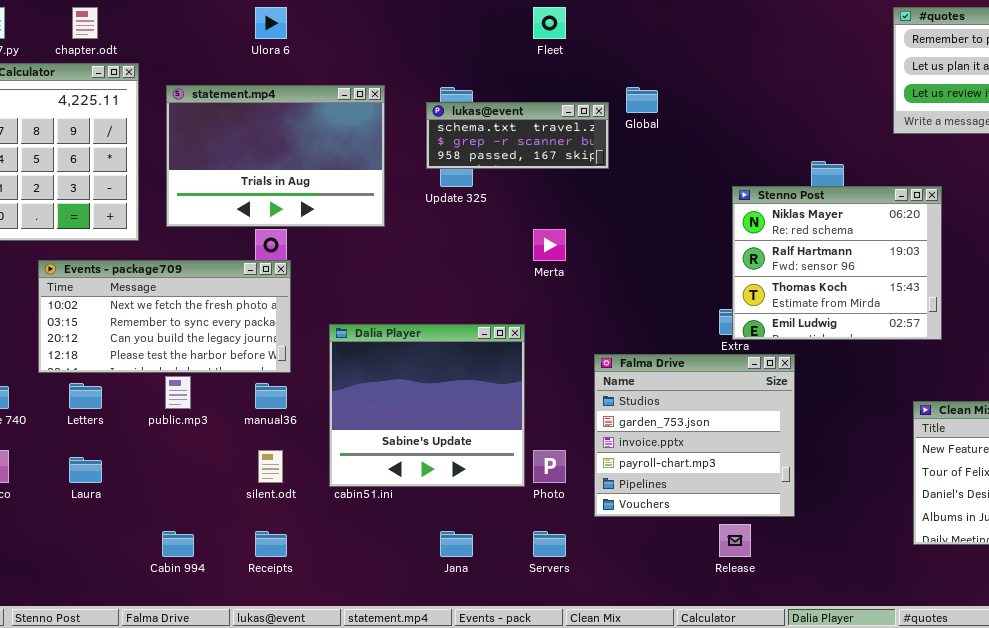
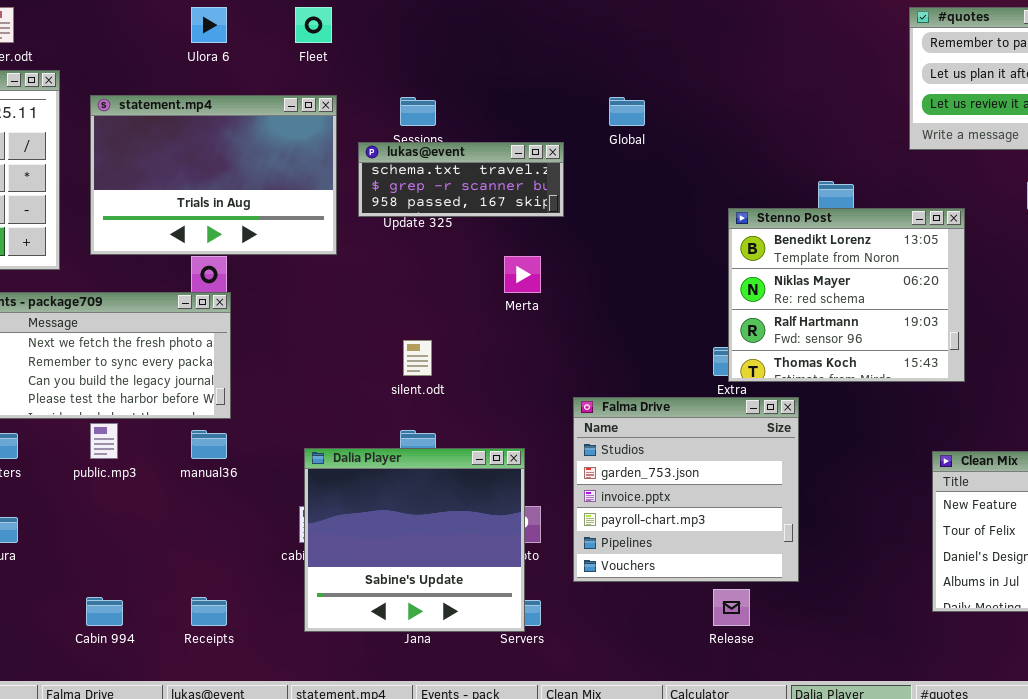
Fleet: [533,7,566,39] -> [295,7,332,43], moved
lukas@event: [426,102,609,169] -> [358,142,564,217], moved
Stenno Post: [732,186,942,340] -> [728,208,965,382], scrolled up 1 row
Dalia Player: [329,324,525,487] -> [304,448,525,632], moved
silent.odt: [258,450,283,483] -> [403,340,432,376], moved

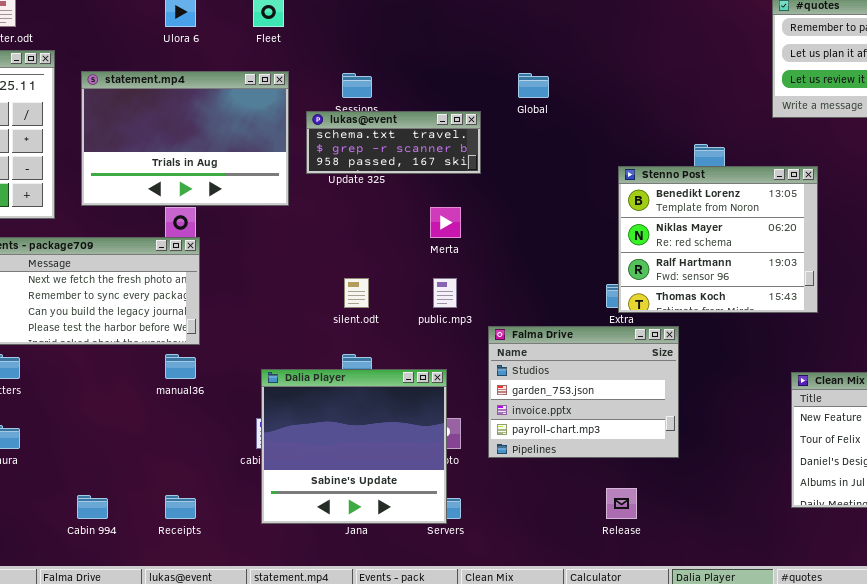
Falma Drive: [573,397,799,582] -> [488,326,679,458], resized
public.mp3: [90,423,118,459] -> [433,278,457,308], moved

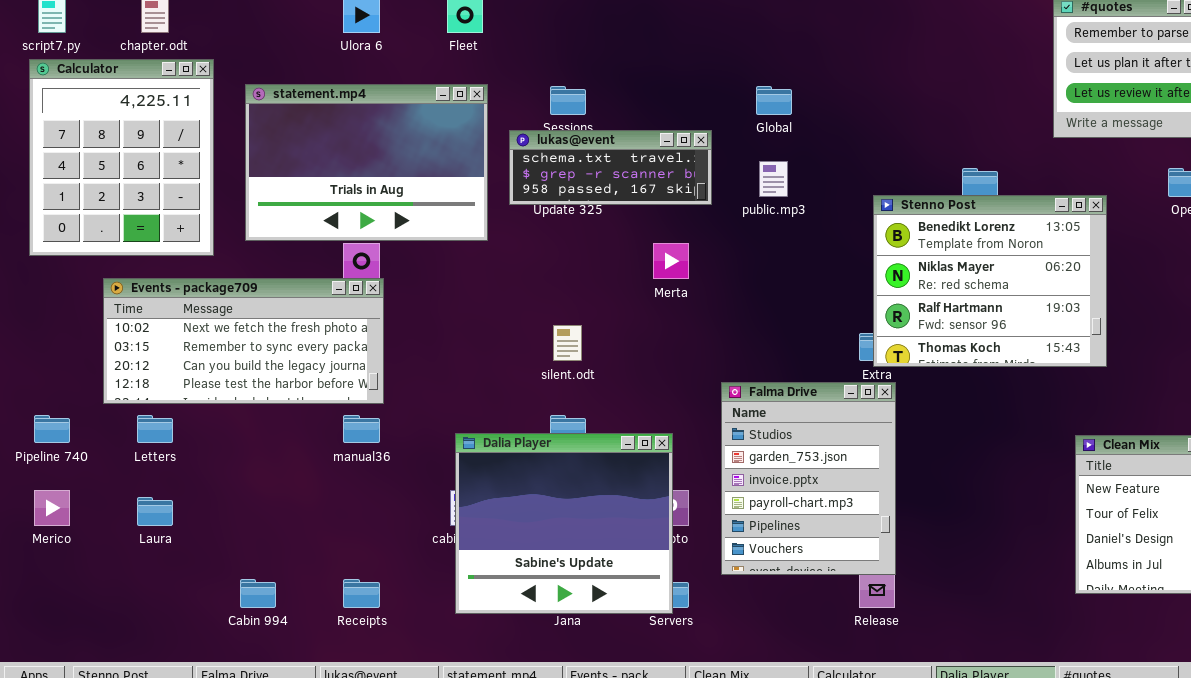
public.mp3: [433,278,457,308] -> [759,161,788,197], moved
Falma Drive: [488,326,679,458] -> [721,382,896,575], resized

